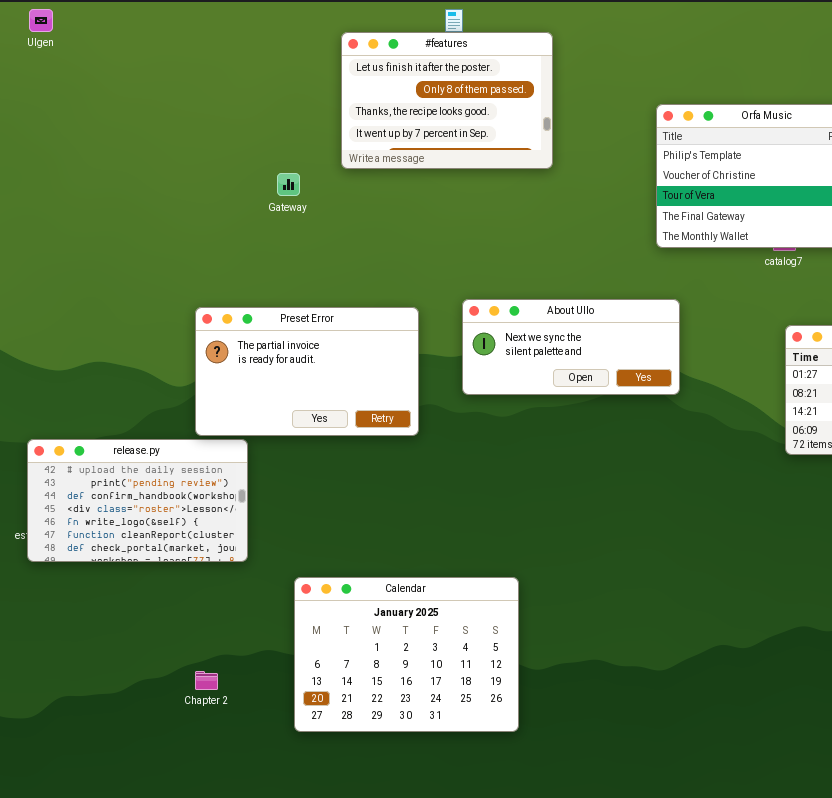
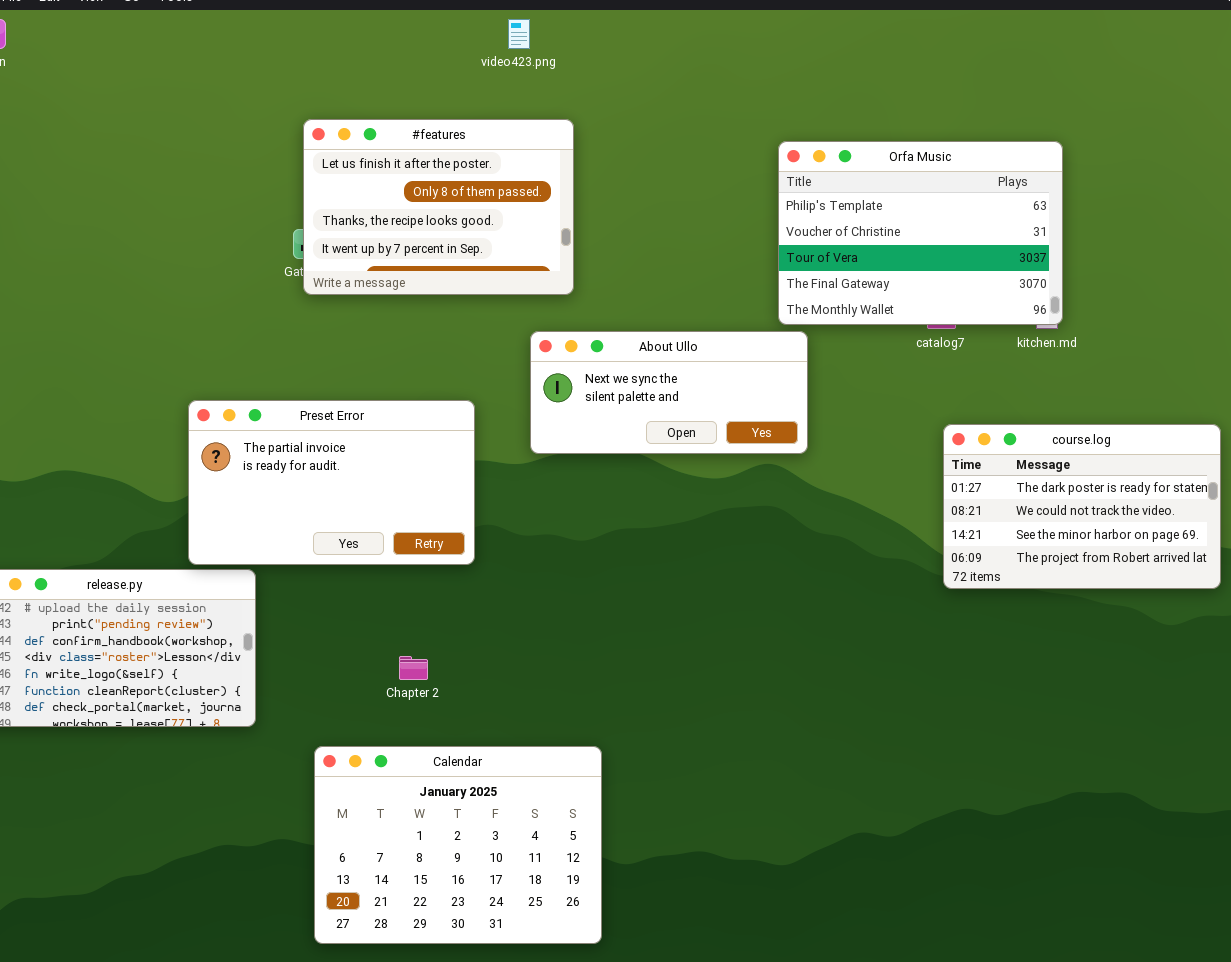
#features: [341,32,553,169] -> [303,119,574,295], moved
About Ullo: [462,299,680,395] -> [530,331,808,454], moved
Chapter 2: [195,671,218,690] -> [399,656,428,680], moved

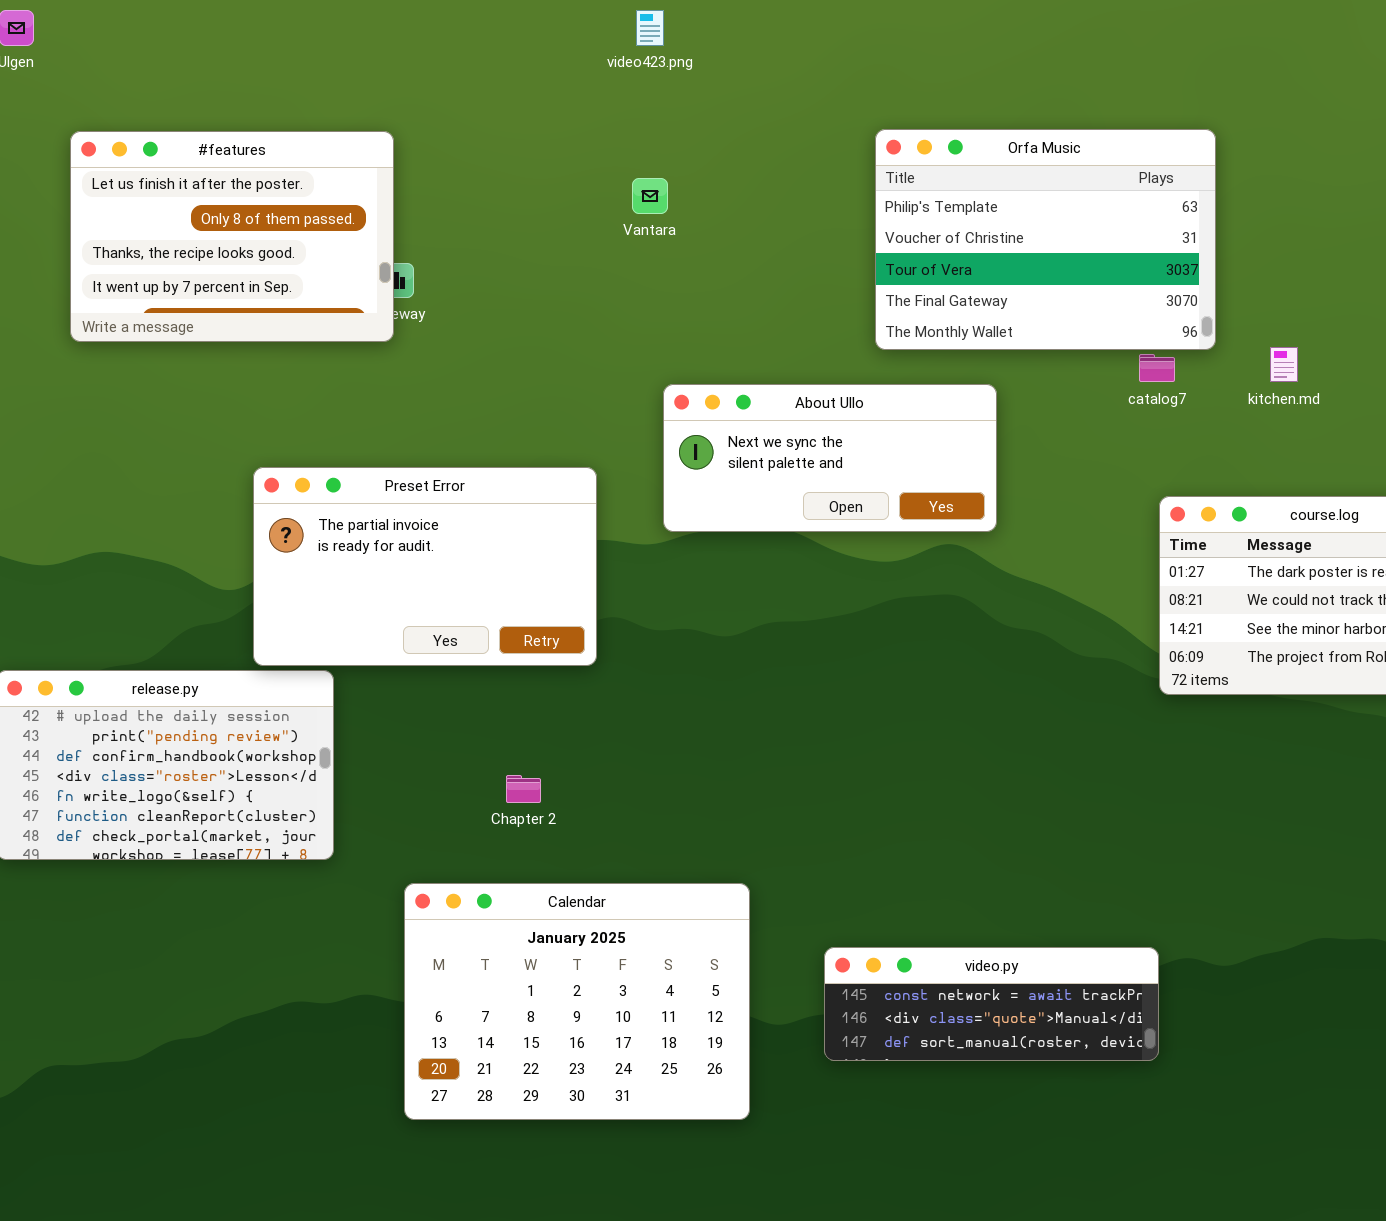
#features: [303,119,574,295] -> [70,131,394,342], moved
Orfa Music: [778,141,1063,325] -> [875,129,1216,350], moved
video.py: none -> [824,947,1159,1061], opened

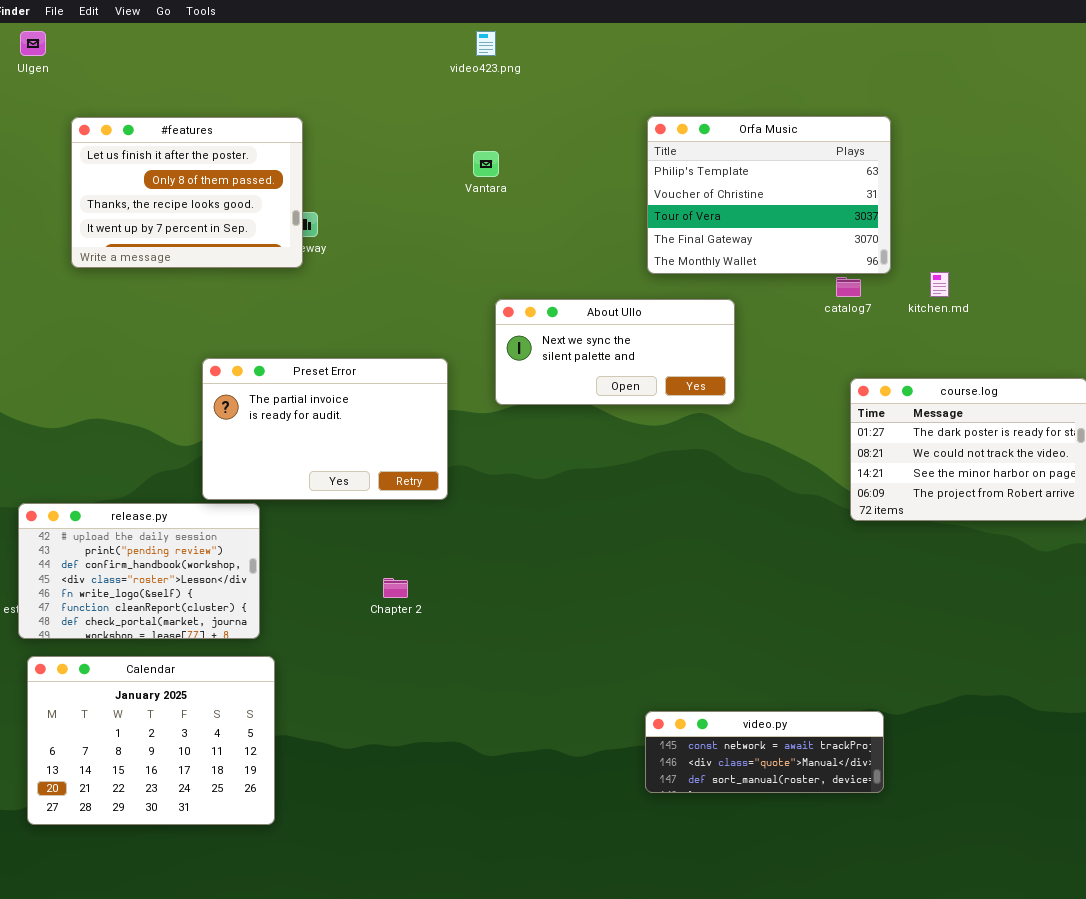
Calendar: [404,883,750,1120] -> [27,656,275,825], moved
video.py: [824,947,1159,1061] -> [645,711,884,793], moved

